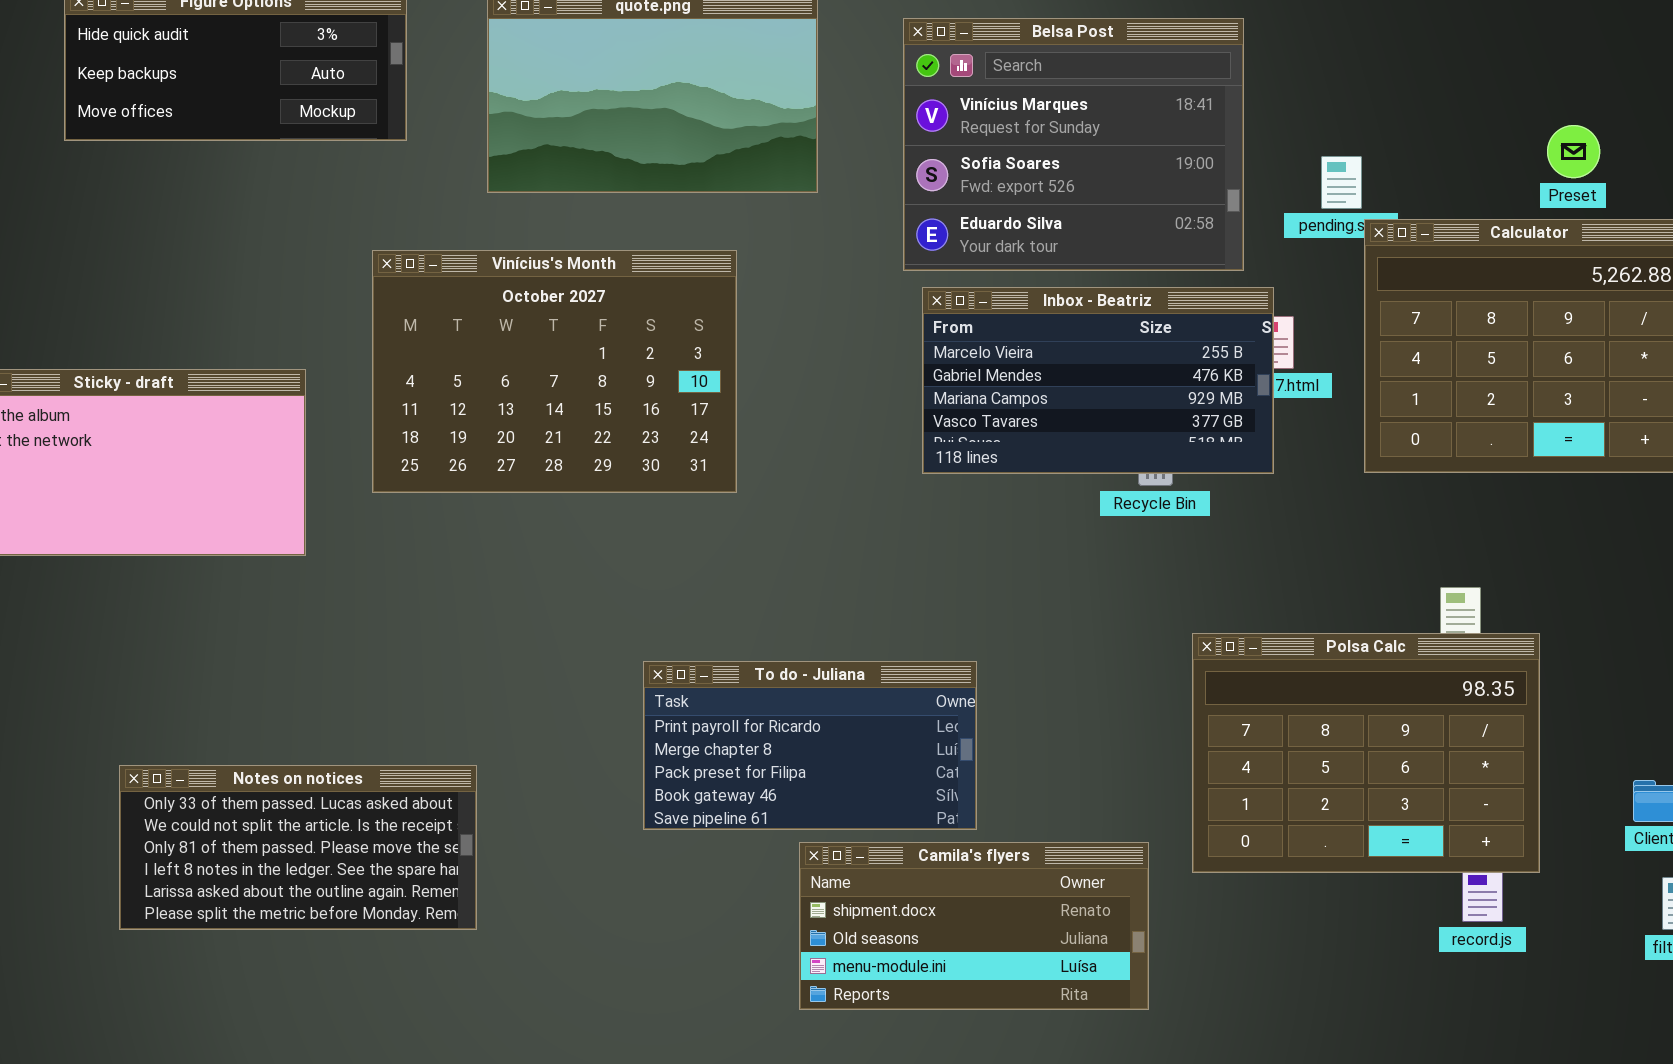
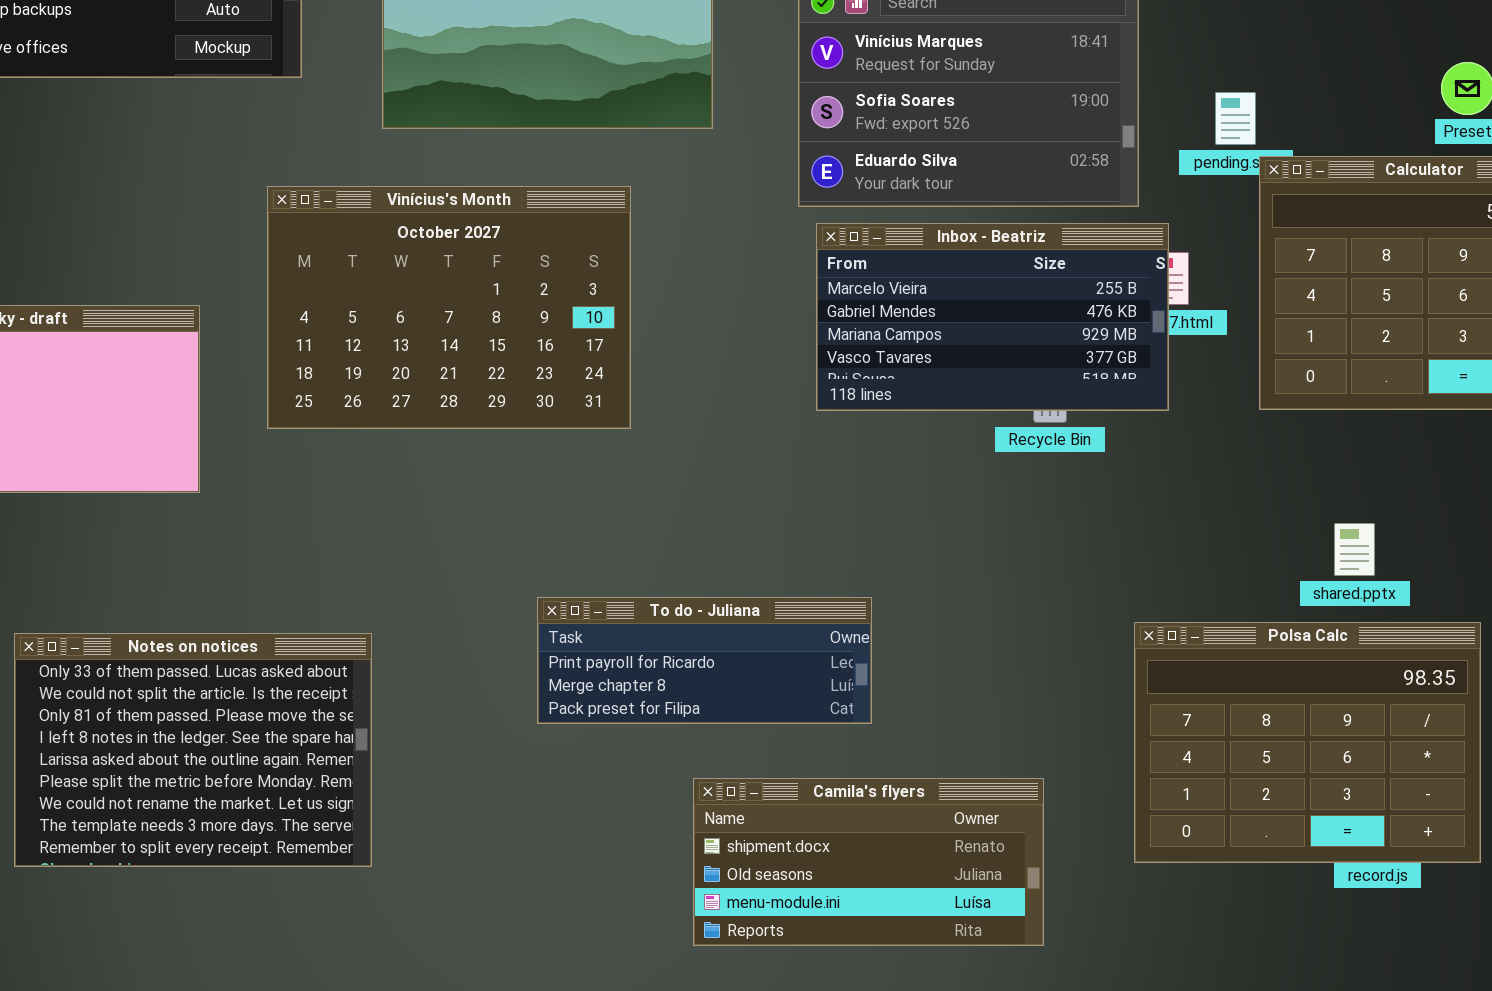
Polsa Calc: [1192,633,1540,873] -> [1134,622,1481,863], moved
To do - Juliana: [643,661,977,830] -> [537,597,872,724], resized
Notes on notices: [119,765,477,930] -> [14,633,372,867], resized

